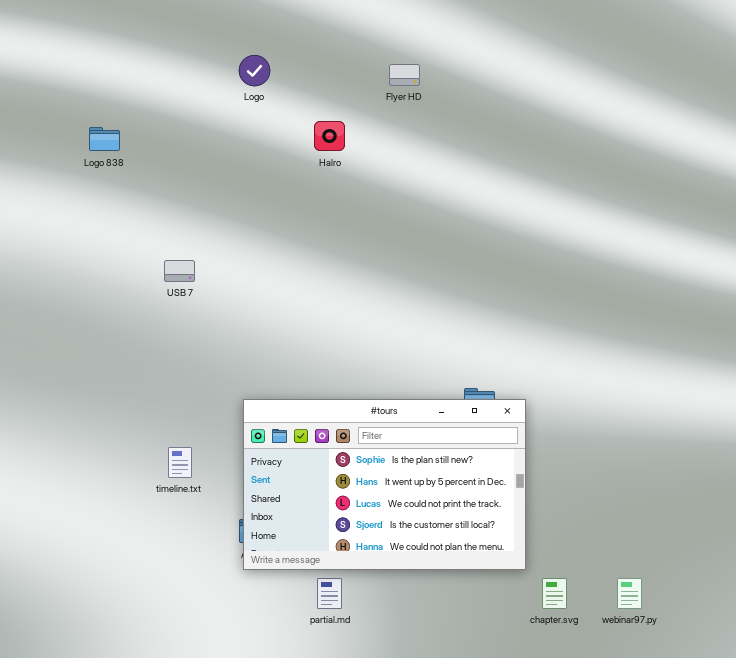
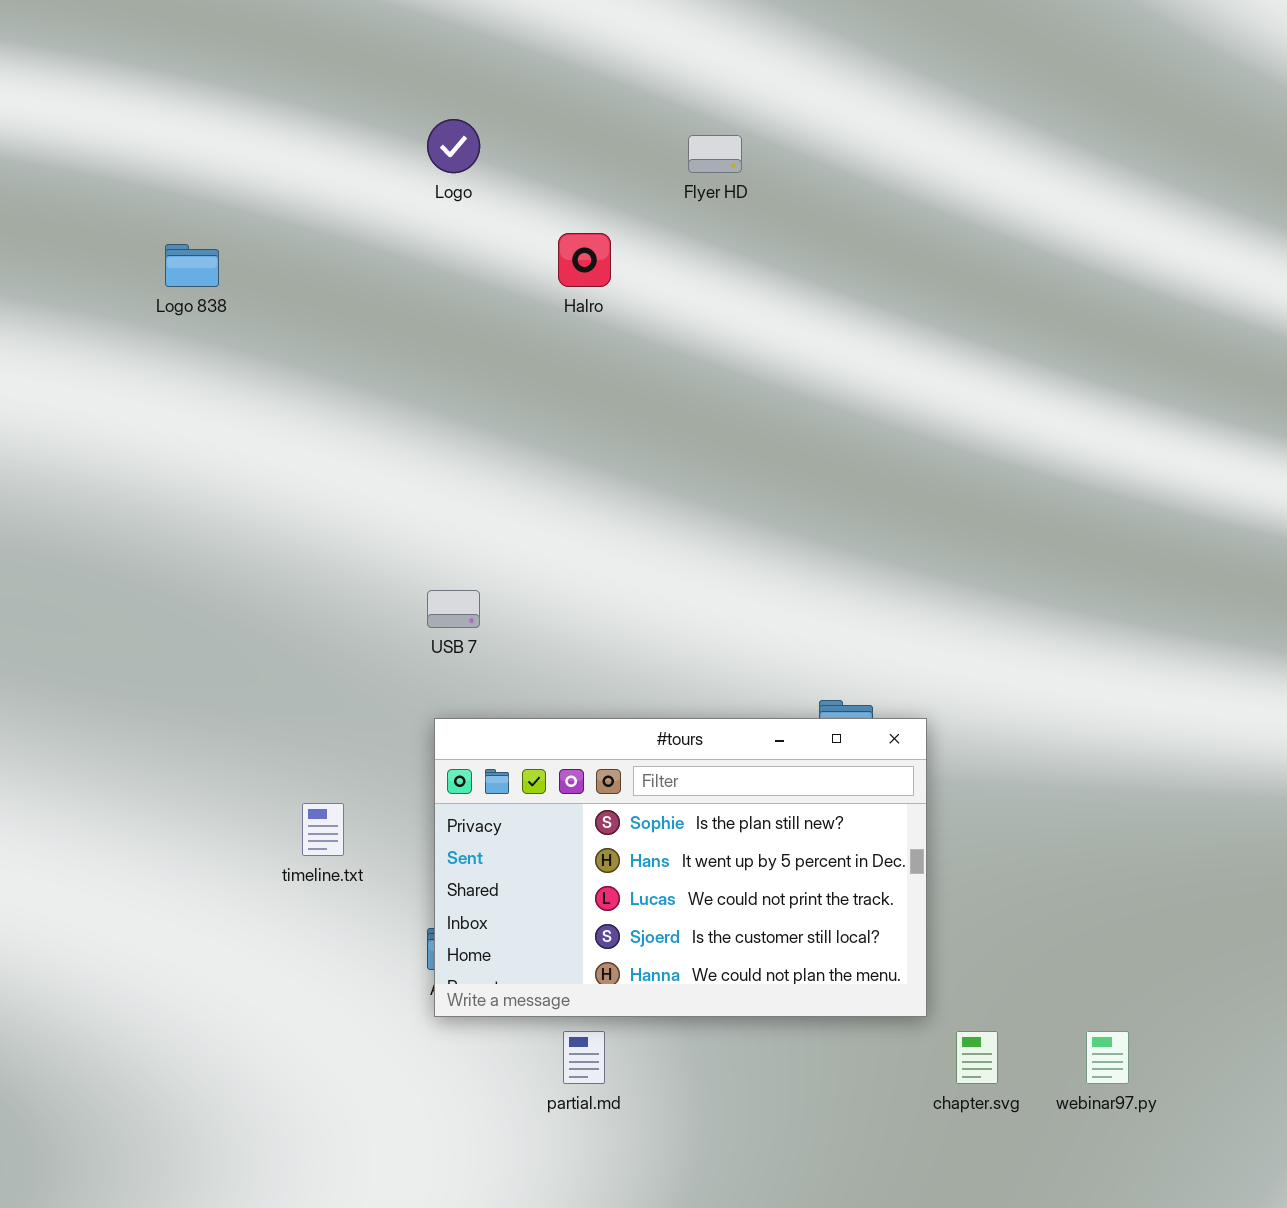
USB 7: [164,260,195,282] -> [427,590,480,628], moved

